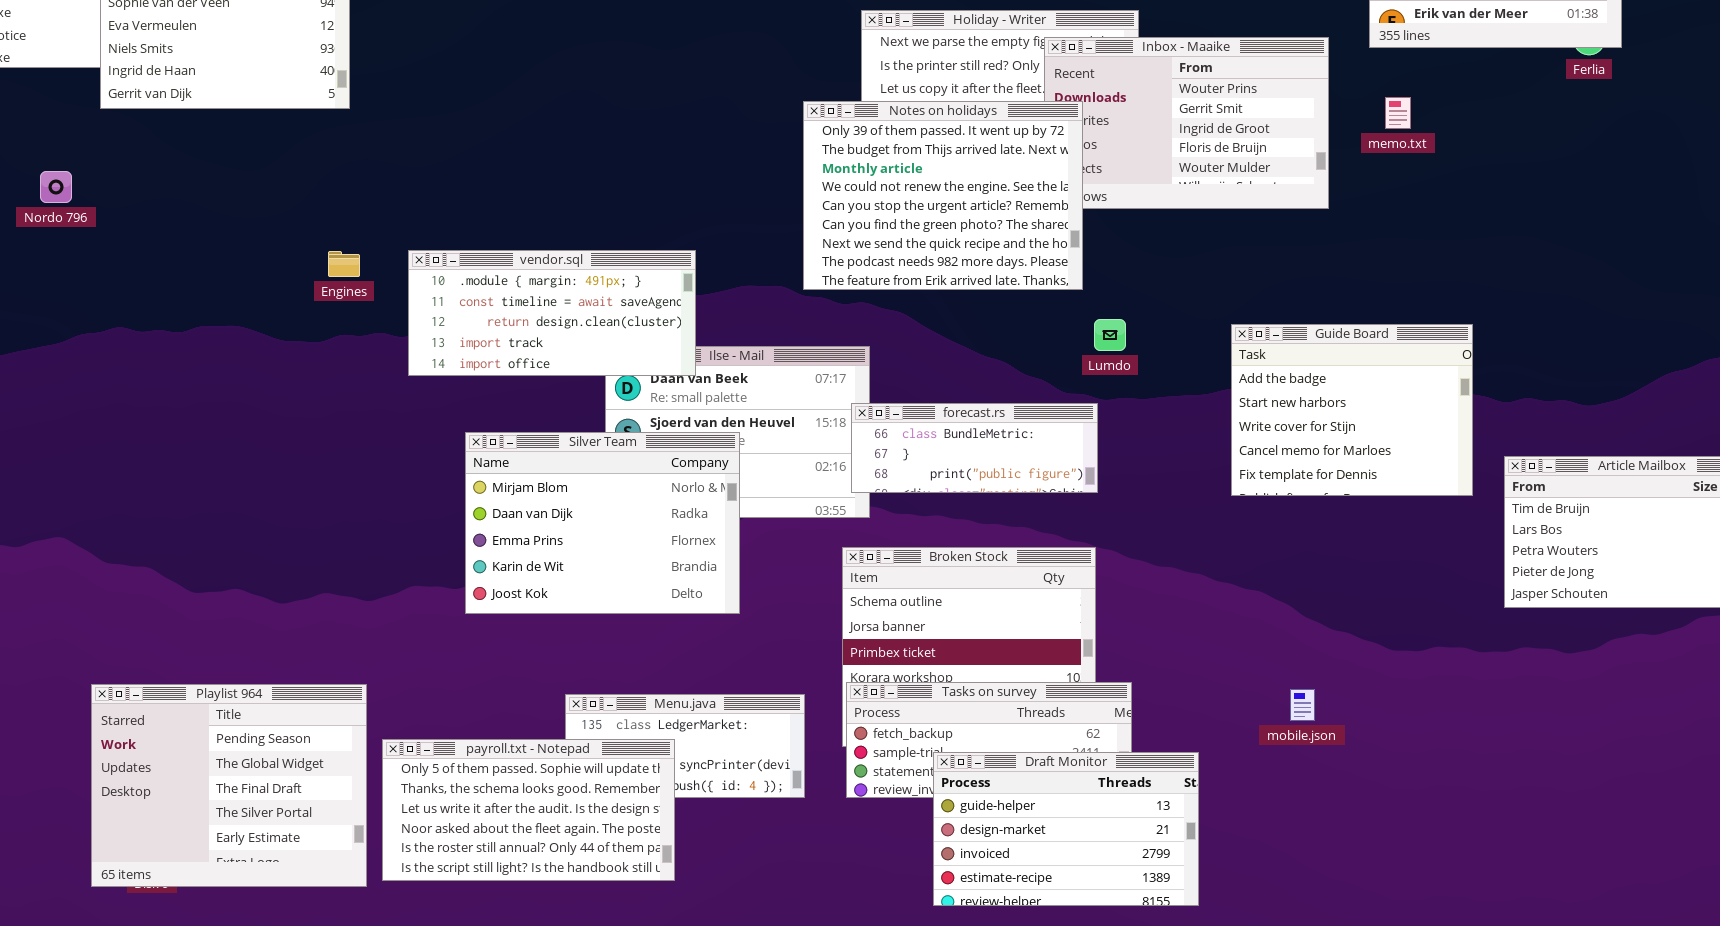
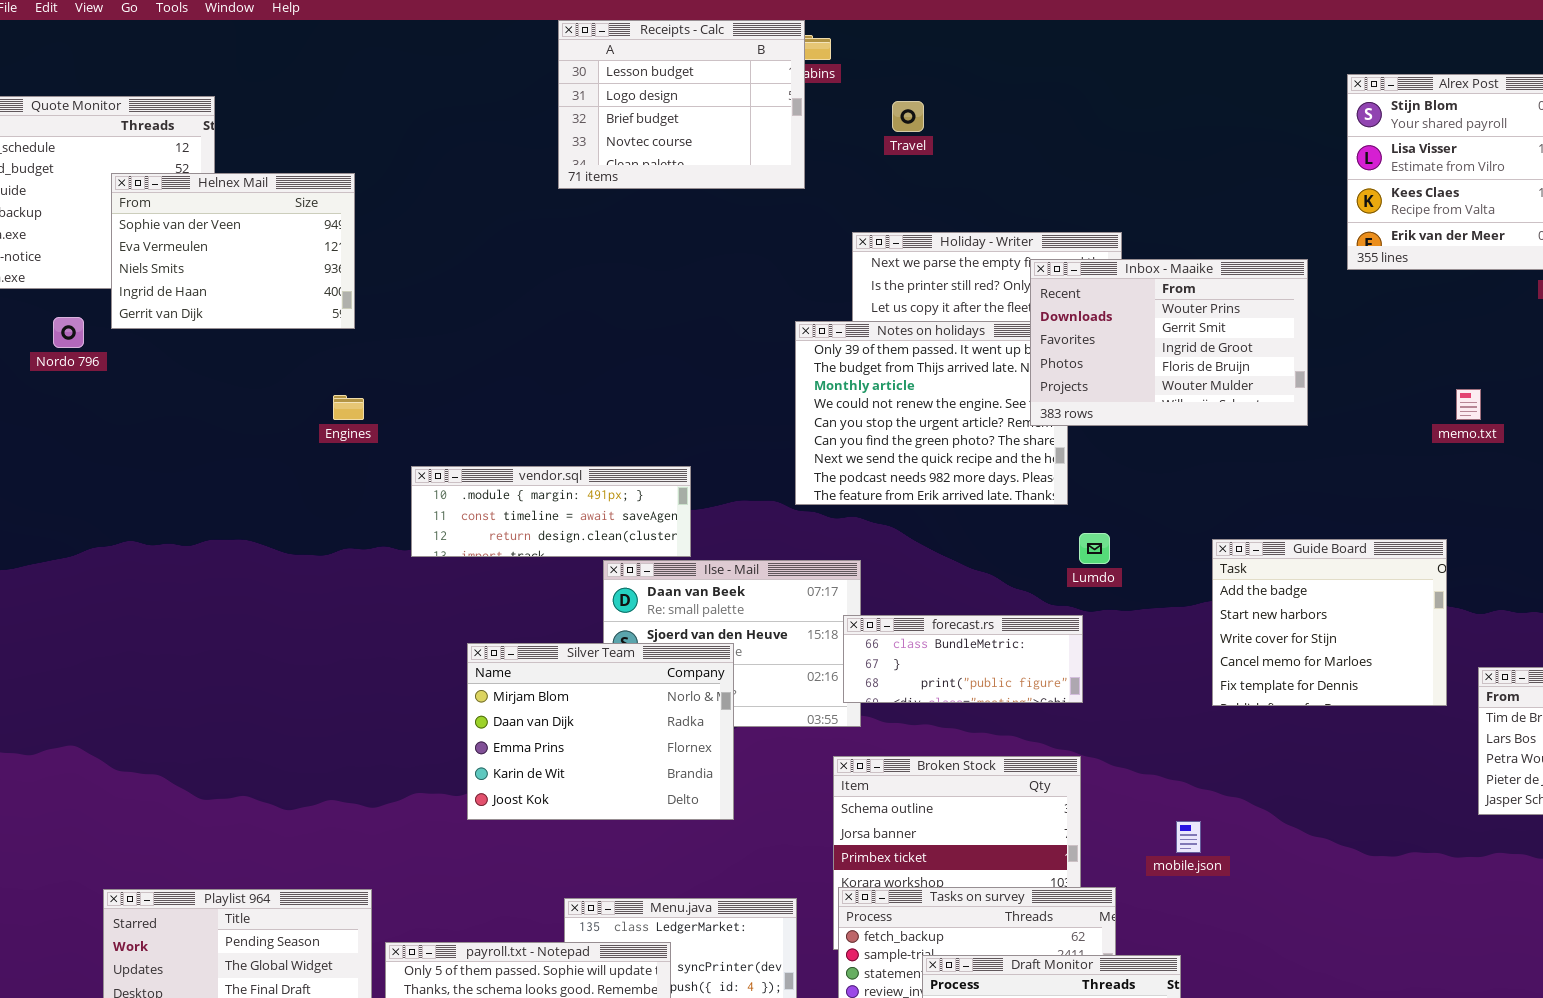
Inbox - Maaike: [1044,37,1329,209] -> [1030,259,1308,426], raised
memo.txt: [1385,97,1411,129] -> [1456,389,1481,420], moved
Nordo 796: [40,171,72,203] -> [53,317,84,348], moved
vendor.sql: [408,250,696,376] -> [411,466,691,557], resized
Engines: [328,251,360,277] -> [333,395,364,420], moved
mobile.json: [1290,689,1315,721] -> [1176,821,1201,853], moved

